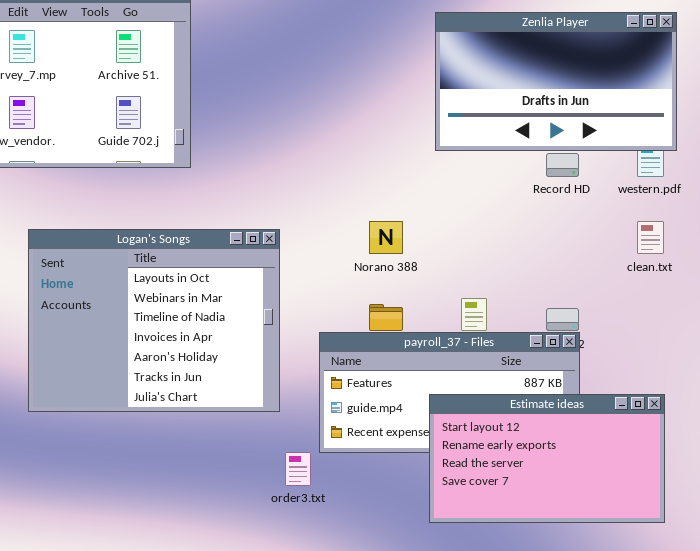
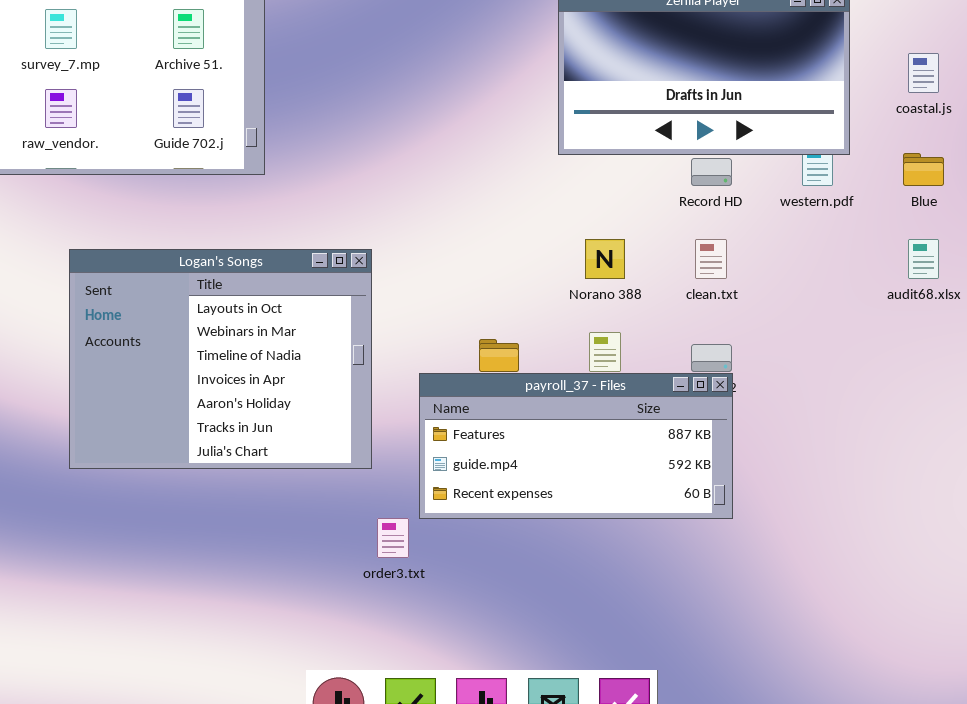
Norano 388: [369,221,403,254] -> [585,239,625,279], moved
clean.txt: [637,221,664,254] -> [695,239,727,279], moved
Estimate ideas: [429,394,665,523] -> none, closed

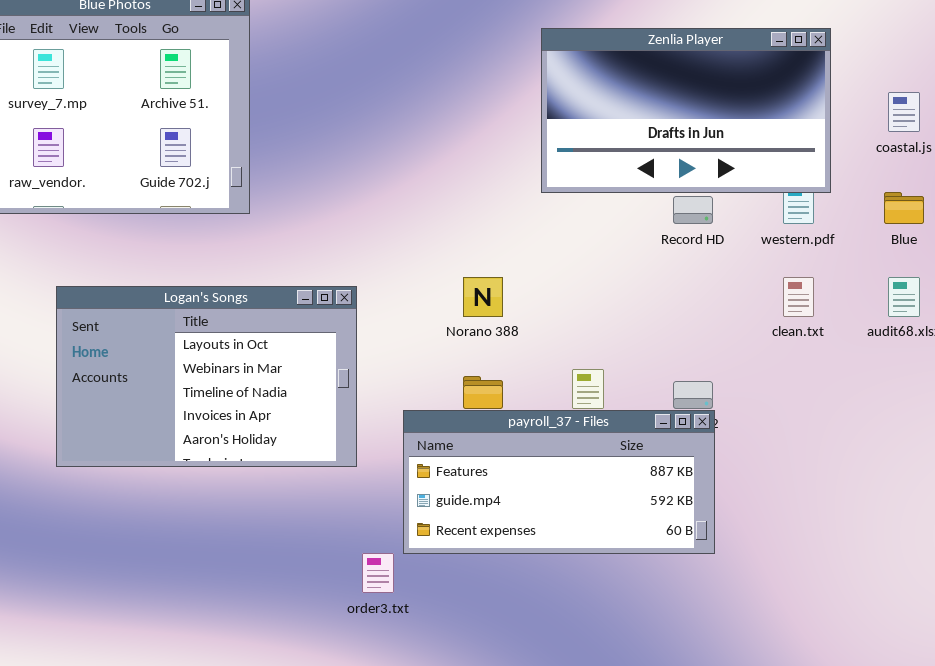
Norano 388: [585,239,625,279] -> [463,277,503,317], moved
clean.txt: [695,239,727,279] -> [783,277,814,317], moved
Logan's Songs: [69,249,372,469] -> [56,286,357,467], resized

